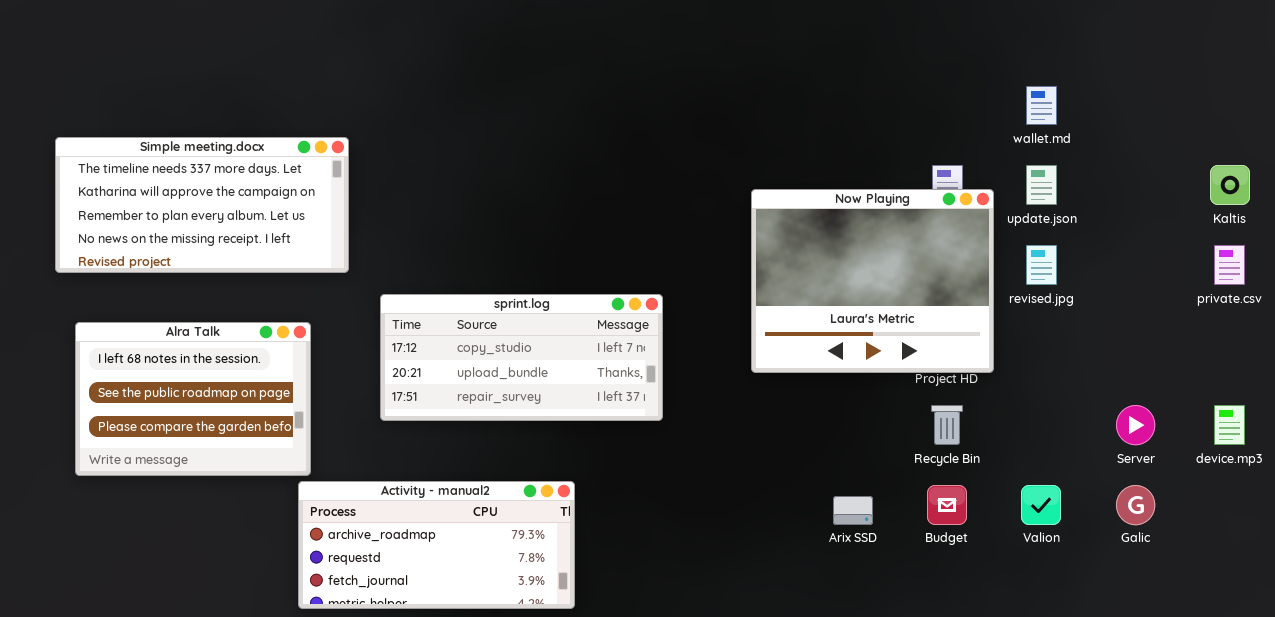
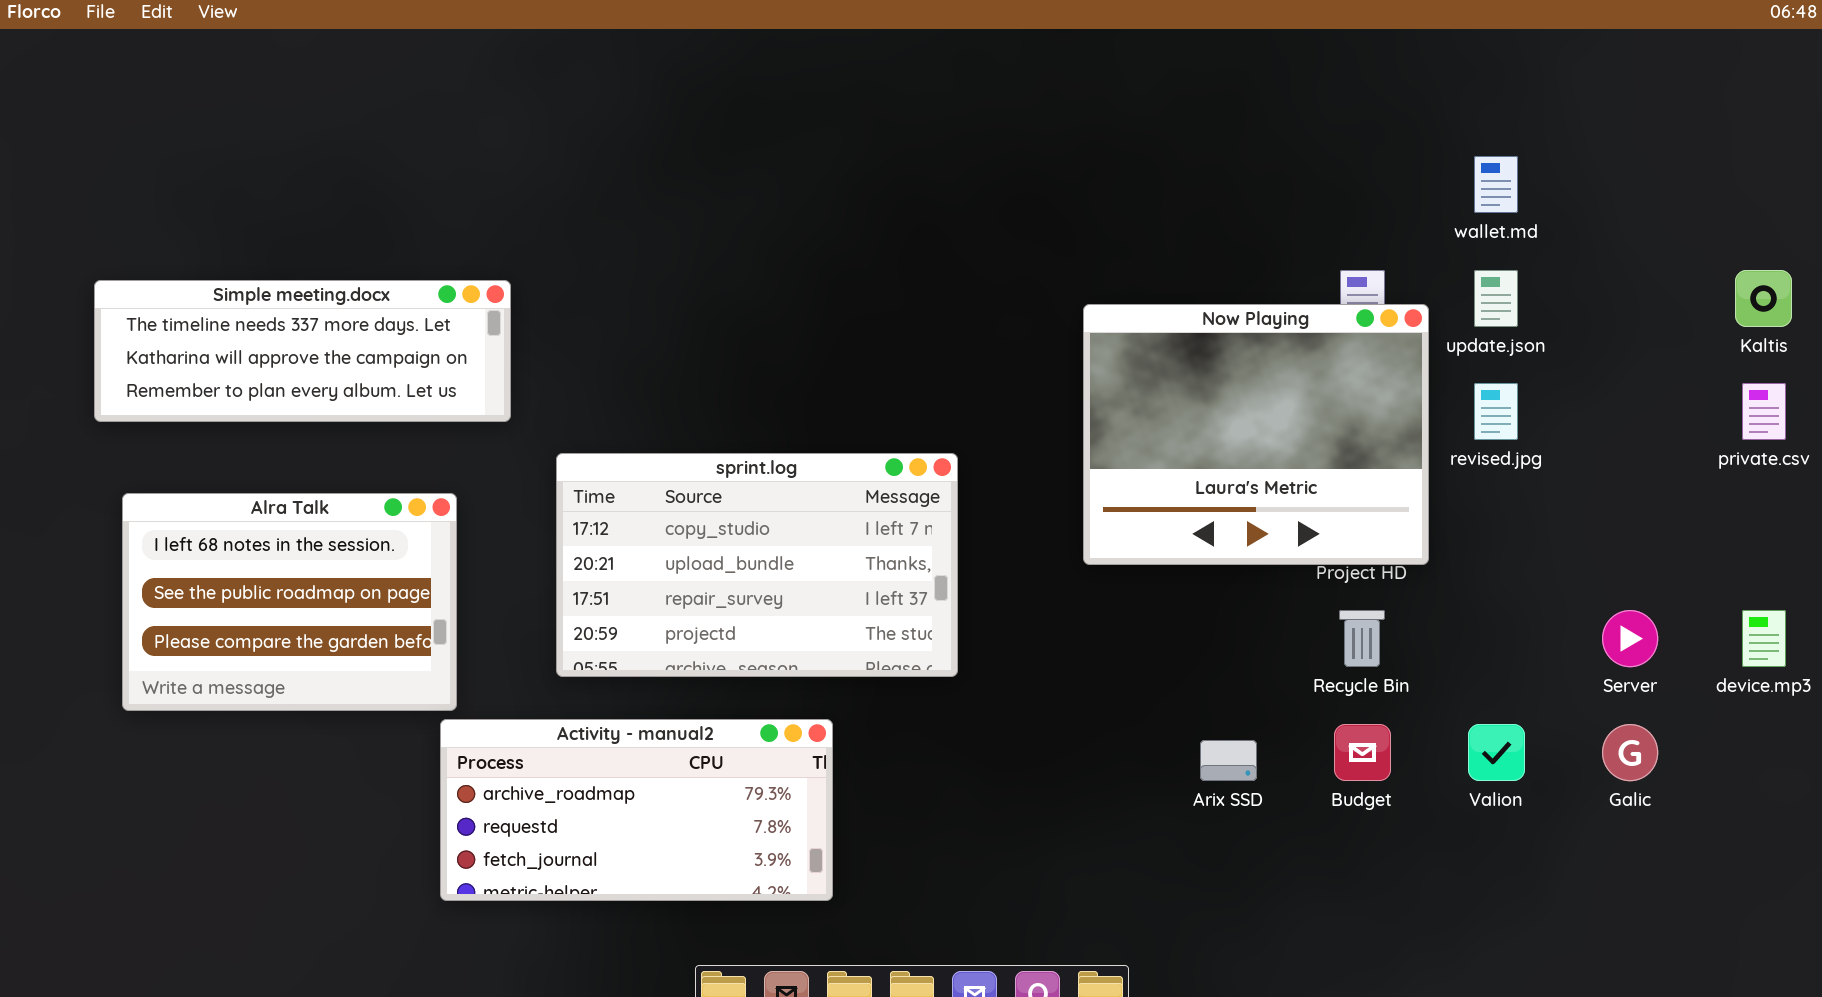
Simple meeting.docx: [55,137,349,273] -> [94,280,511,422], resized
sprint.log: [380,294,663,421] -> [556,453,958,677], resized

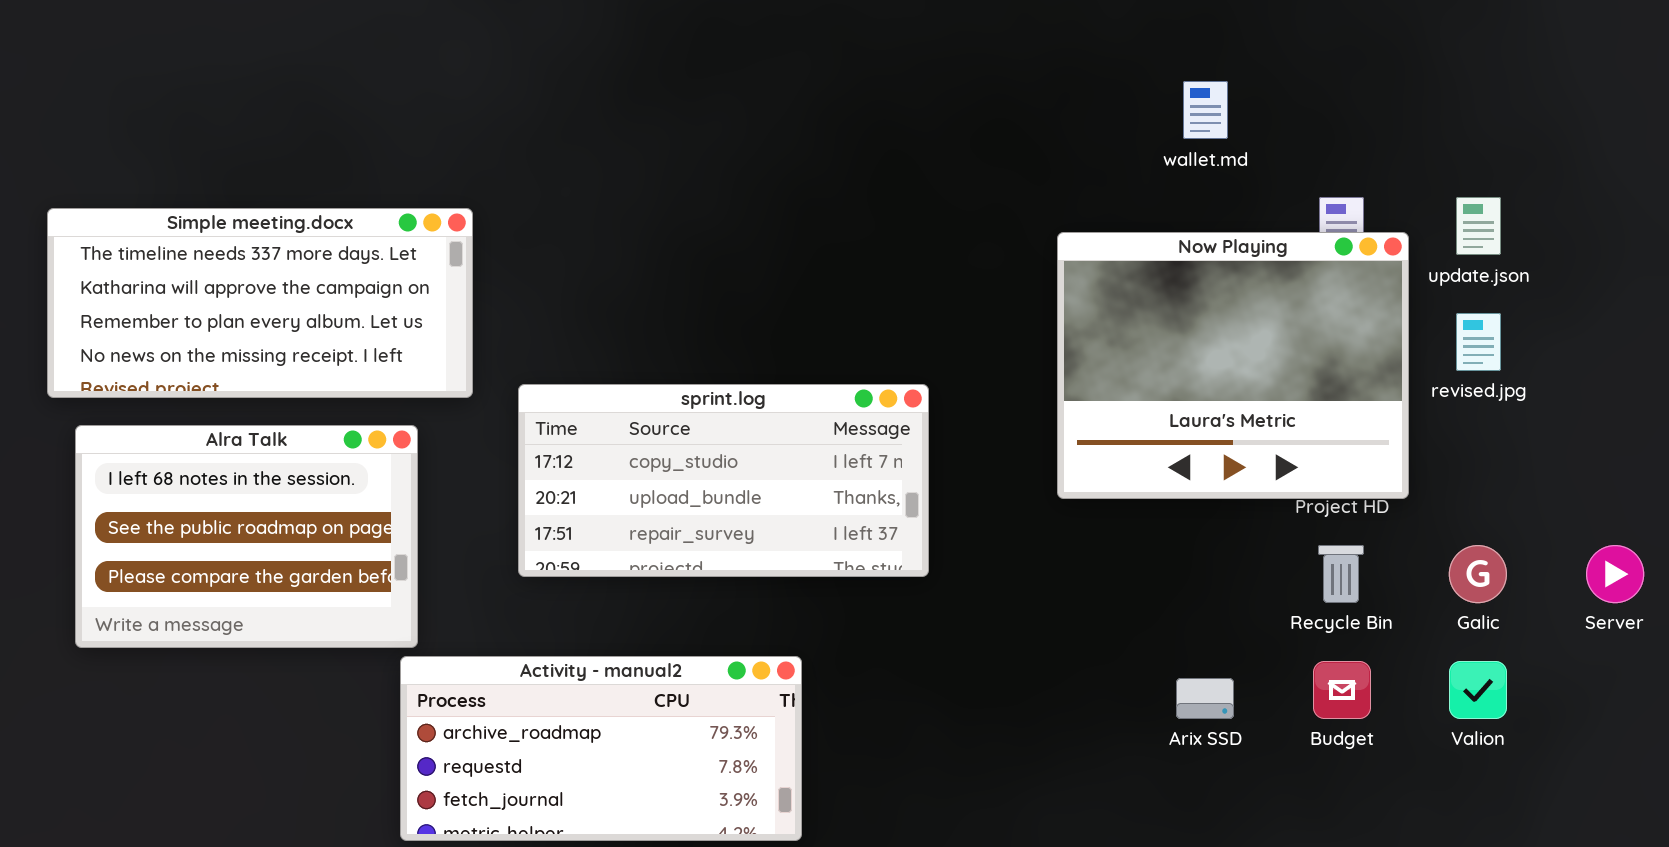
wallet.md: [1474,156,1518,213] -> [1183,81,1228,139], moved
Simple meeting.docx: [94,280,511,422] -> [47,208,473,398], resized
sprint.log: [556,453,958,677] -> [518,384,929,577], resized
Galic: [1602,724,1658,781] -> [1449,545,1507,603], moved

